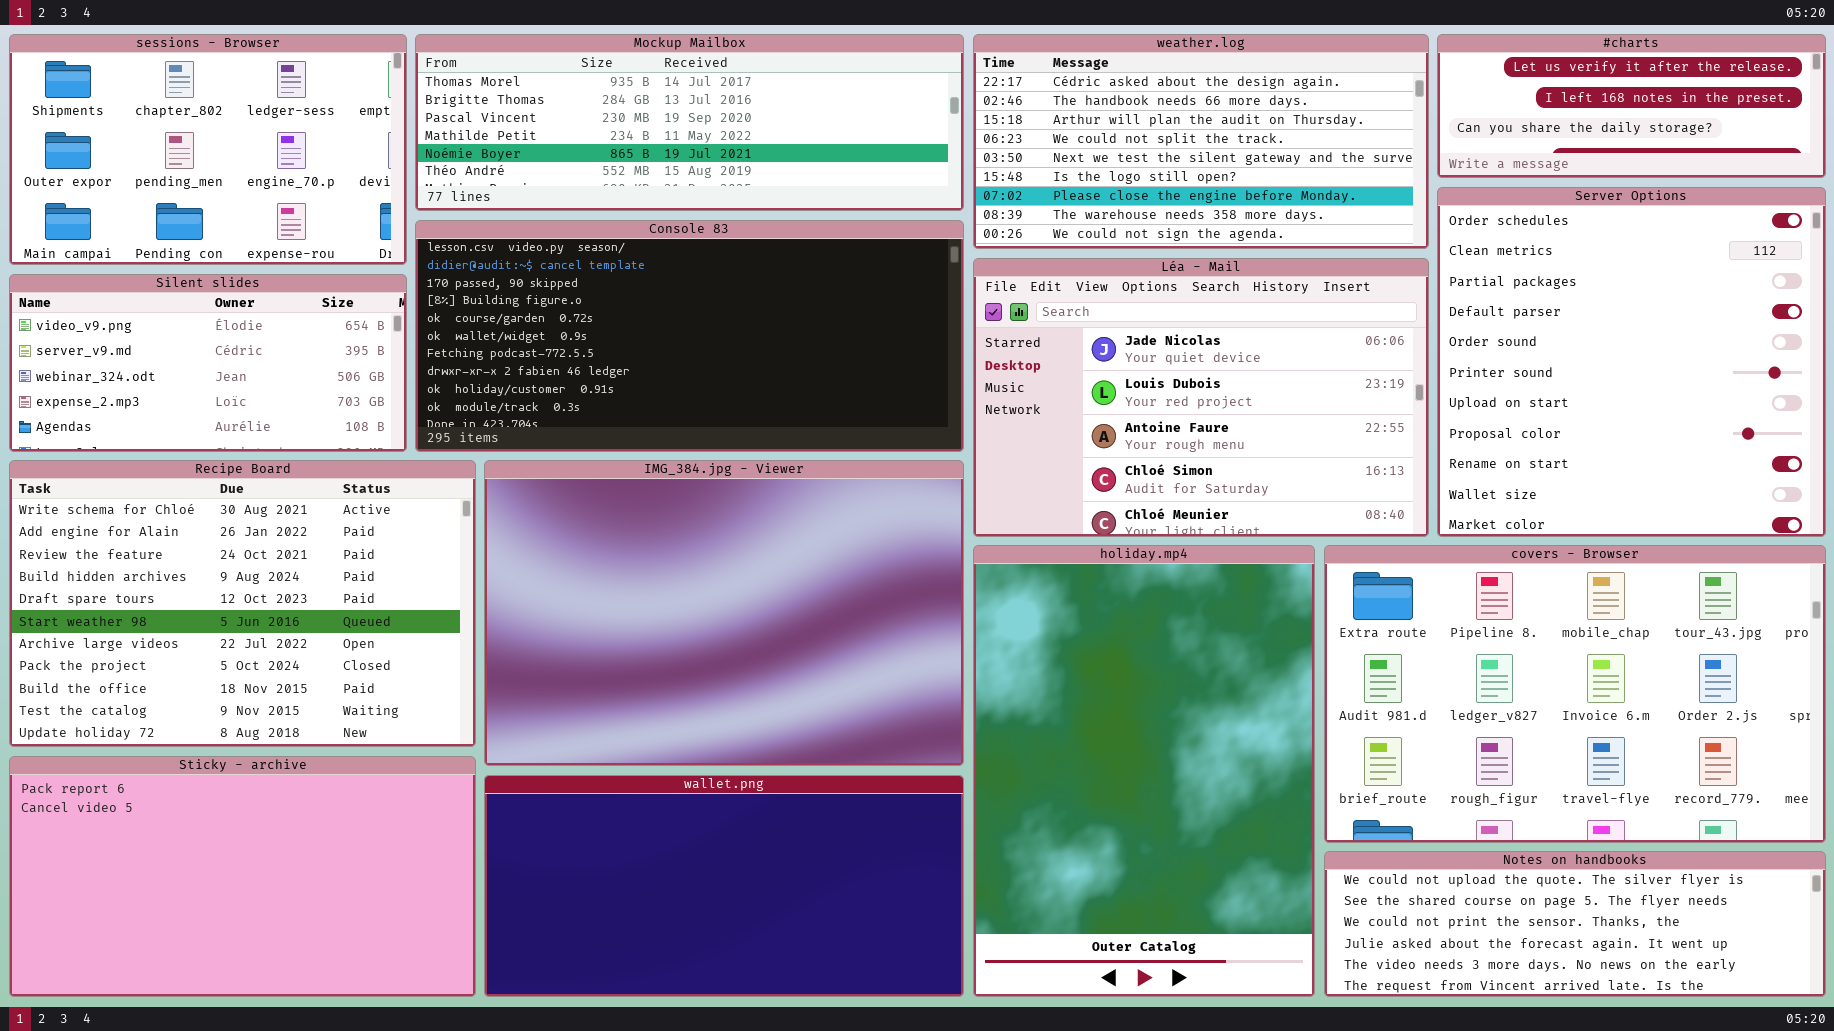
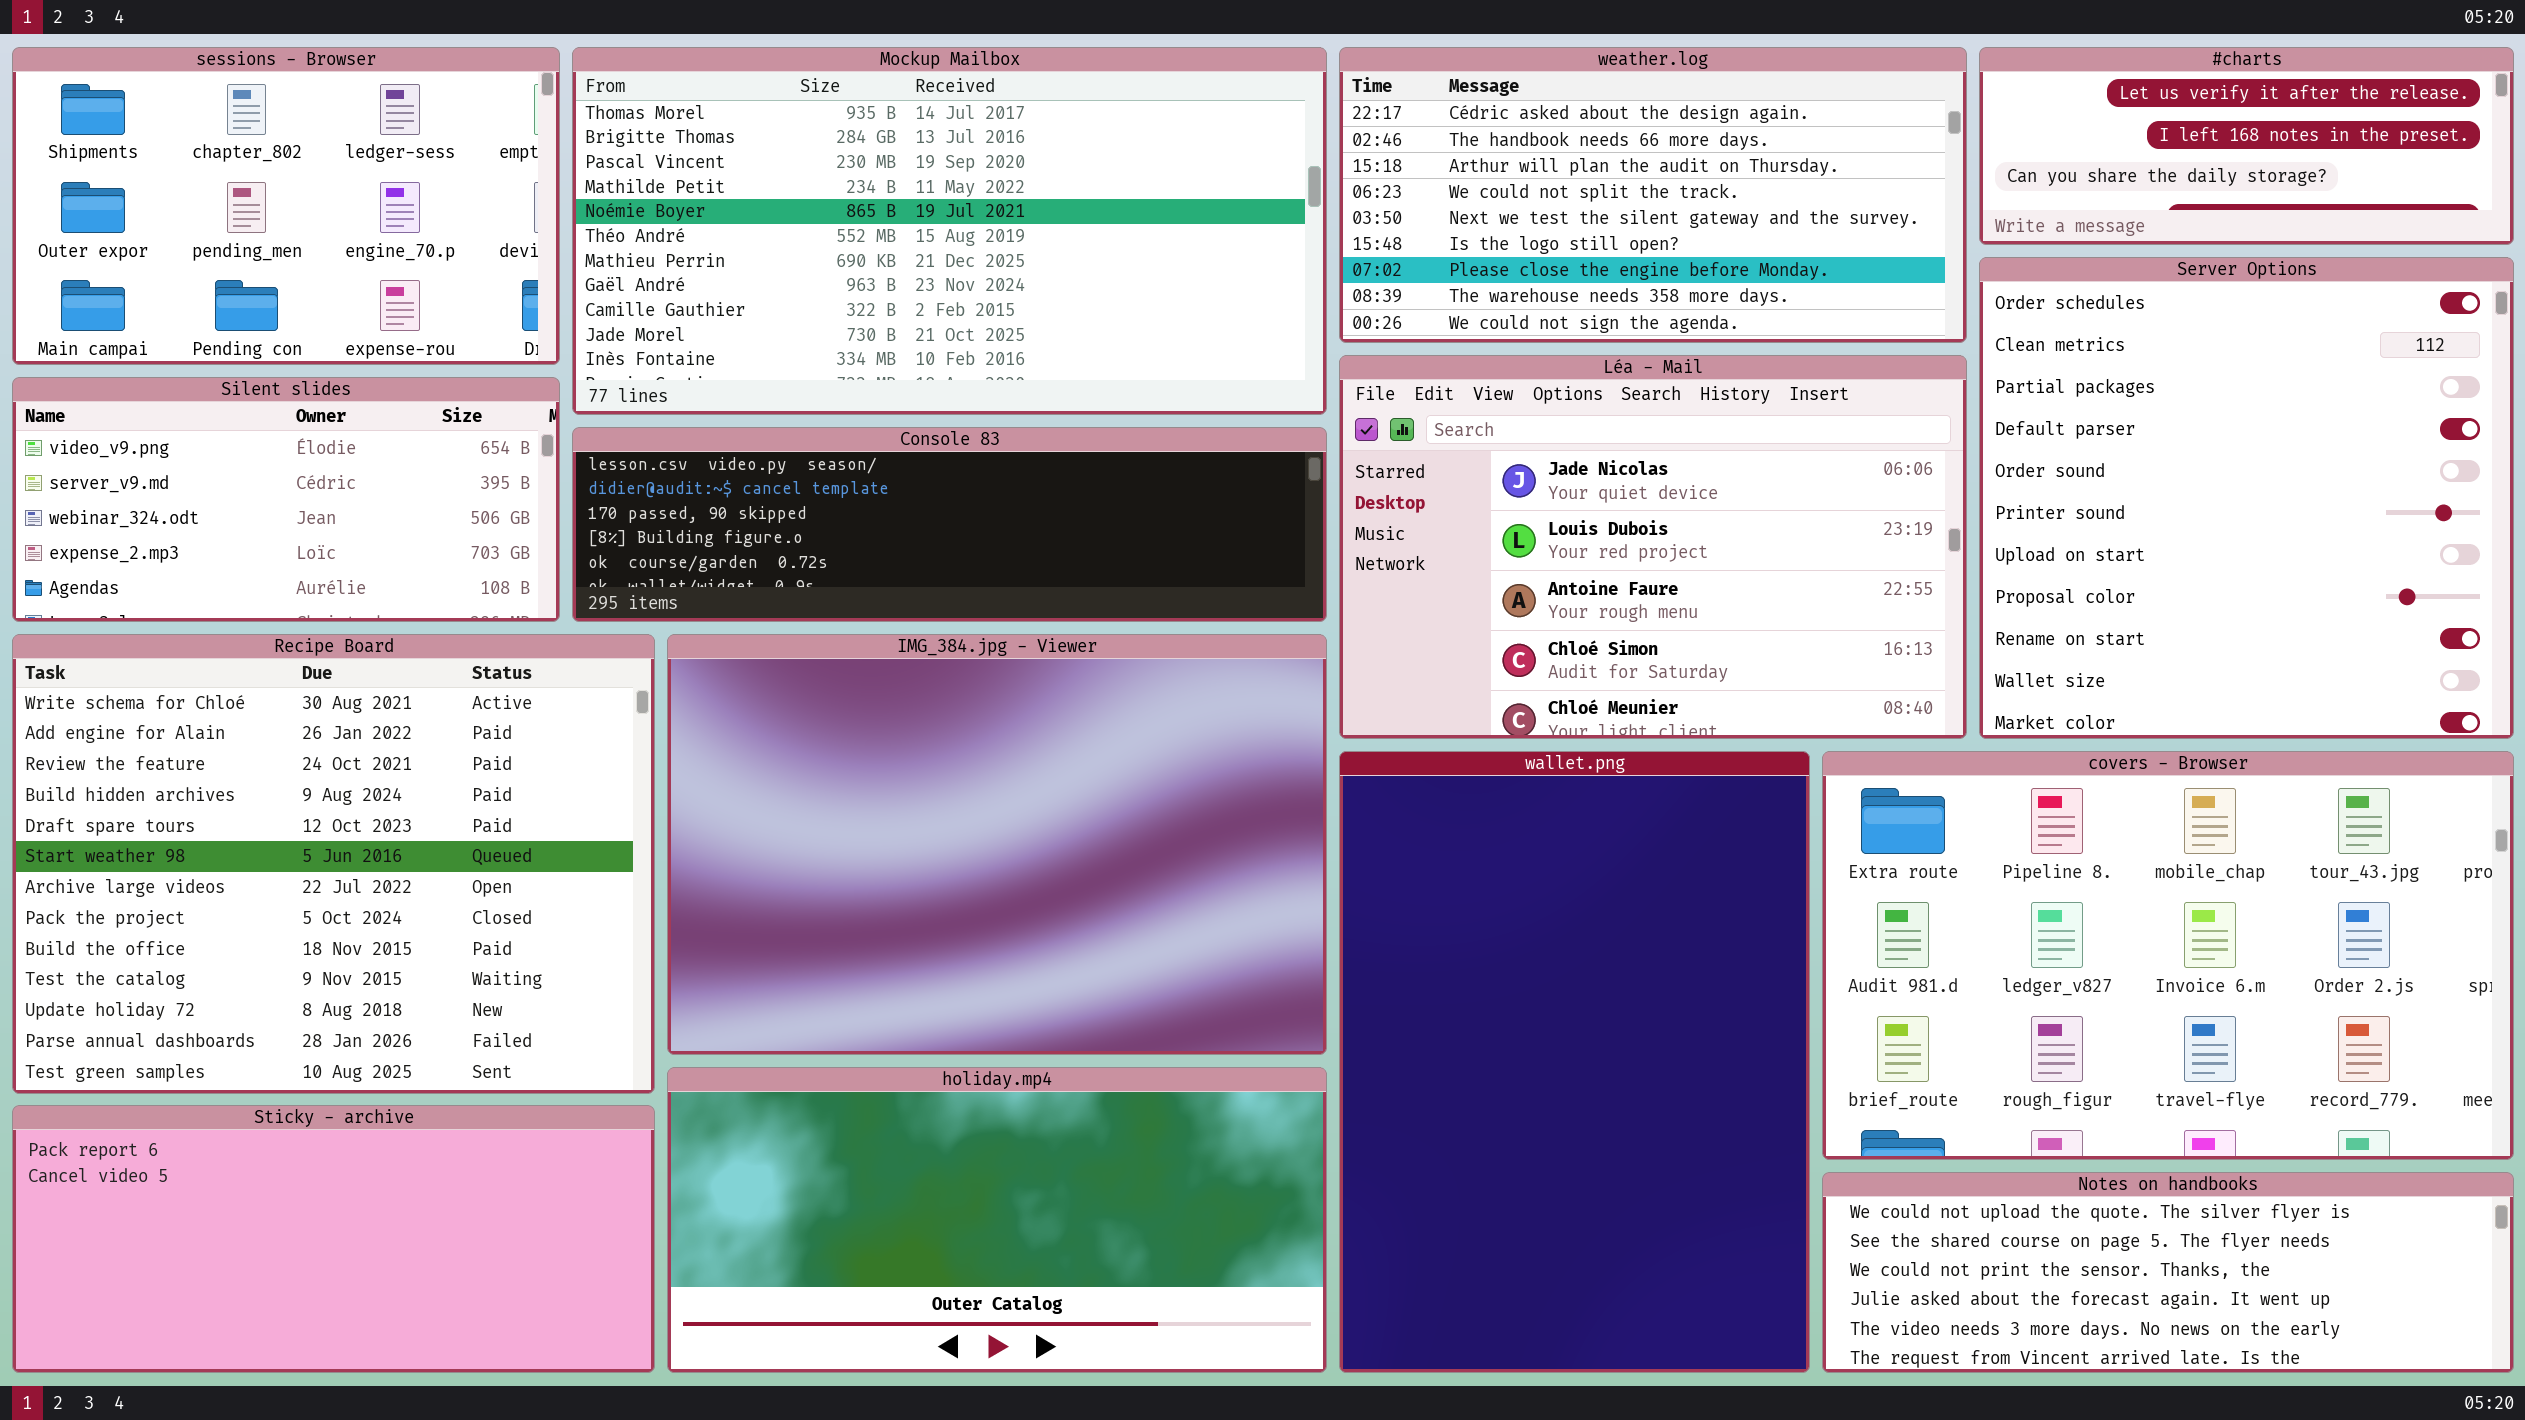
Mockup Mailbox: [415,34,964,211] -> [572,47,1327,415], resized
Console 83: [415,220,964,452] -> [572,427,1327,622], resized
Recipe Board: [9,460,476,747] -> [12,634,655,1094], resized
holiday.mp4: [973,545,1315,997] -> [667,1067,1327,1373], moved, resized
Sticky - archive: [9,756,476,997] -> [12,1105,655,1373], resized
wallet.png: [484,775,964,997] -> [1339,751,1810,1373], moved, resized

